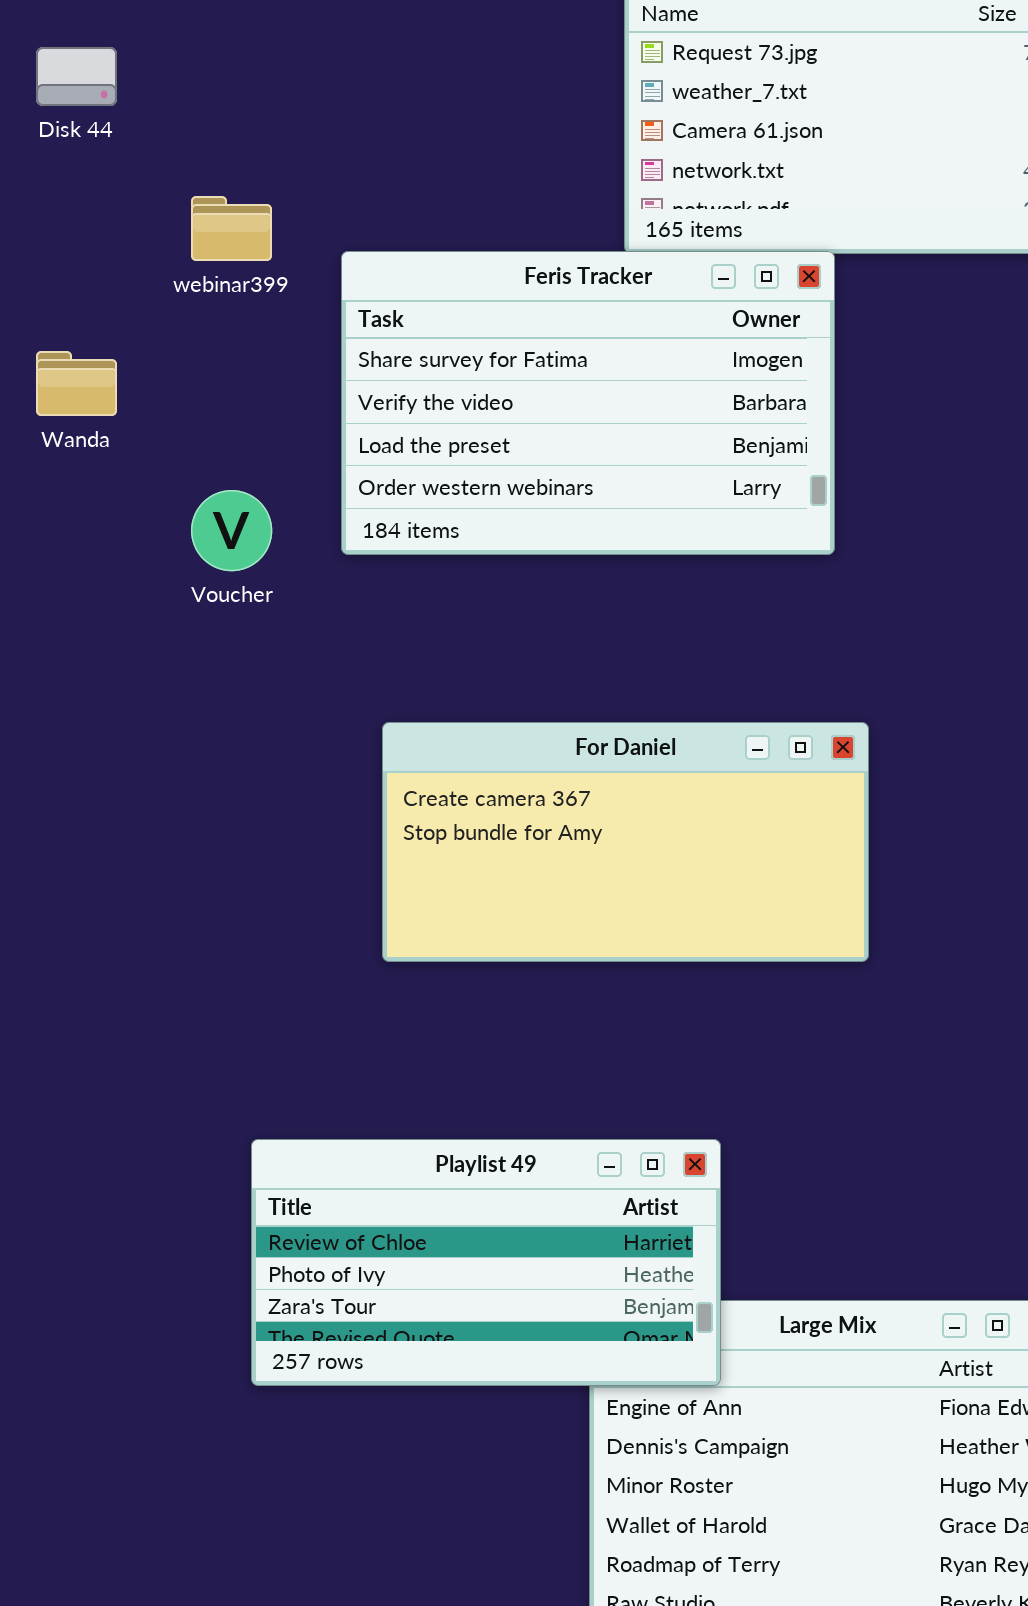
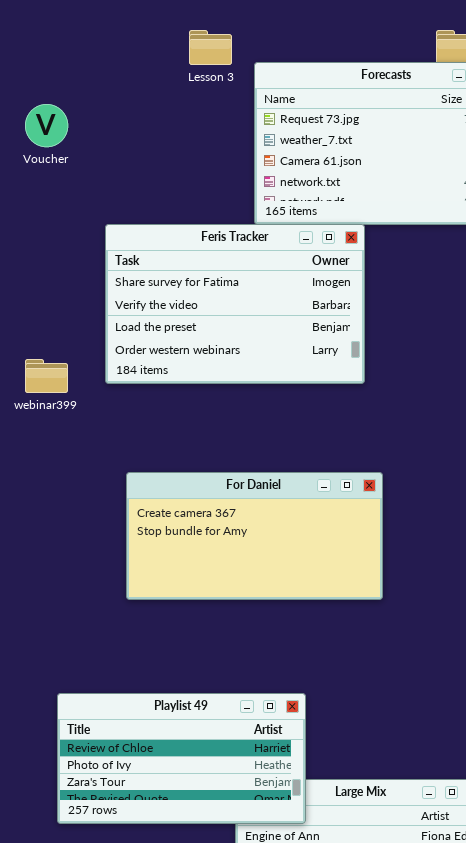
webinar399: [191,196,272,261] -> [25,359,68,393], moved
Voucher: [191,490,272,571] -> [25,104,68,147], moved

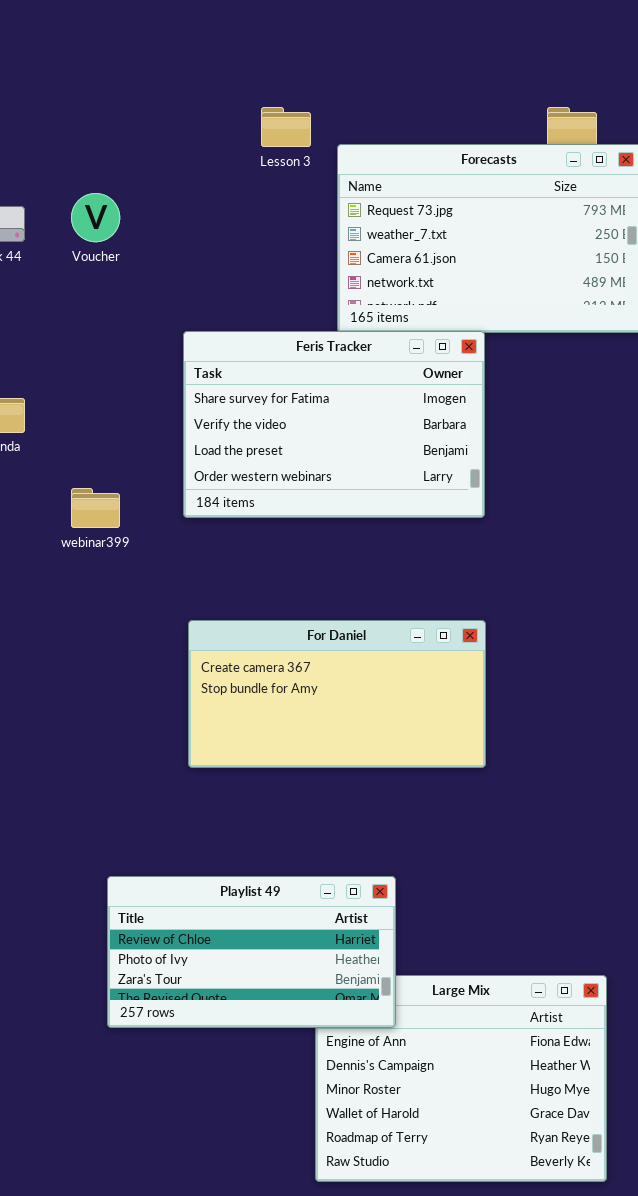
Feris Tracker: [105,224,365,384] -> [183,331,485,518], moved

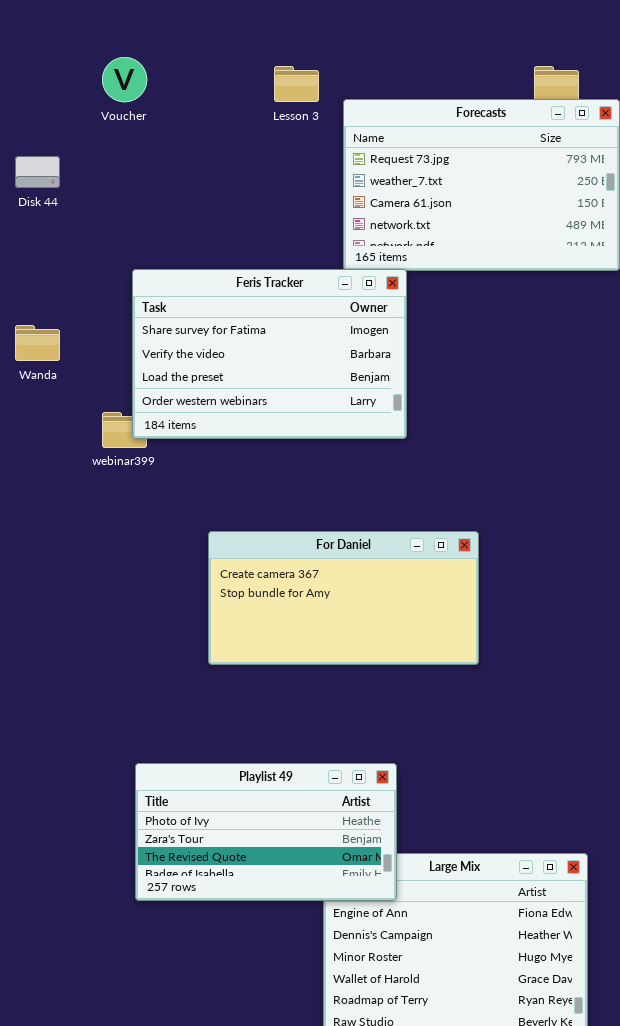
Voucher: [71,193,120,242] -> [102,57,147,102], moved
Feris Tracker: [183,331,485,518] -> [132,269,407,439], moved
Playlist 49: [107,876,396,1028] -> [135,763,397,901], scrolled down 1 row

